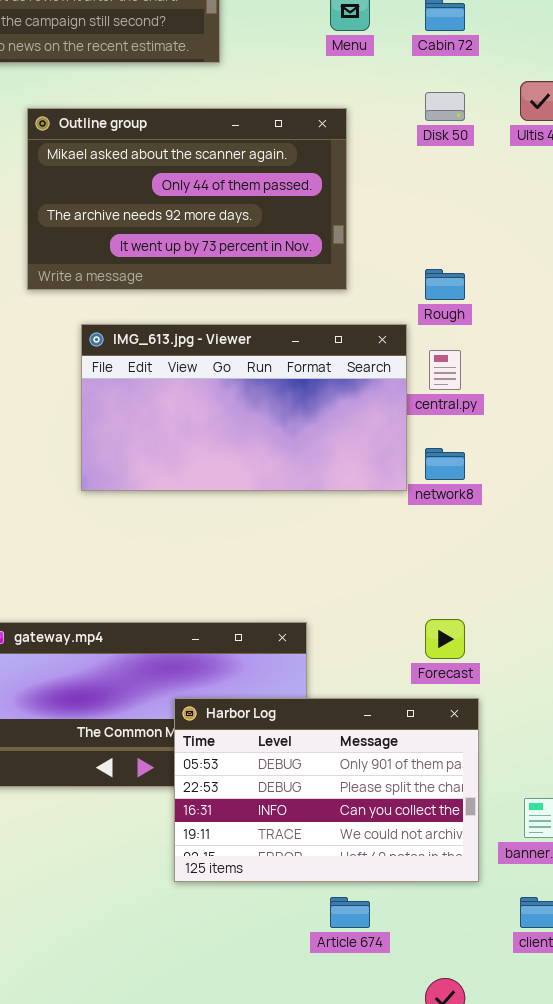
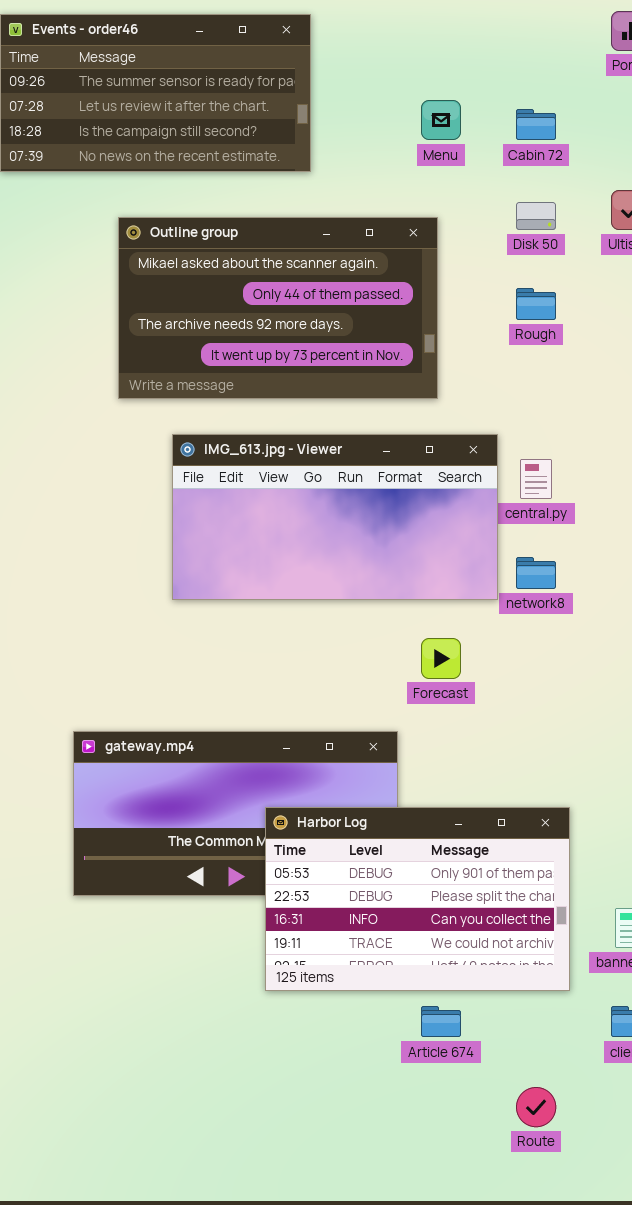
Rough: [425,269,465,300] -> [516,288,556,320], moved
Forecast: [425,619,465,659] -> [421,638,461,679], moved

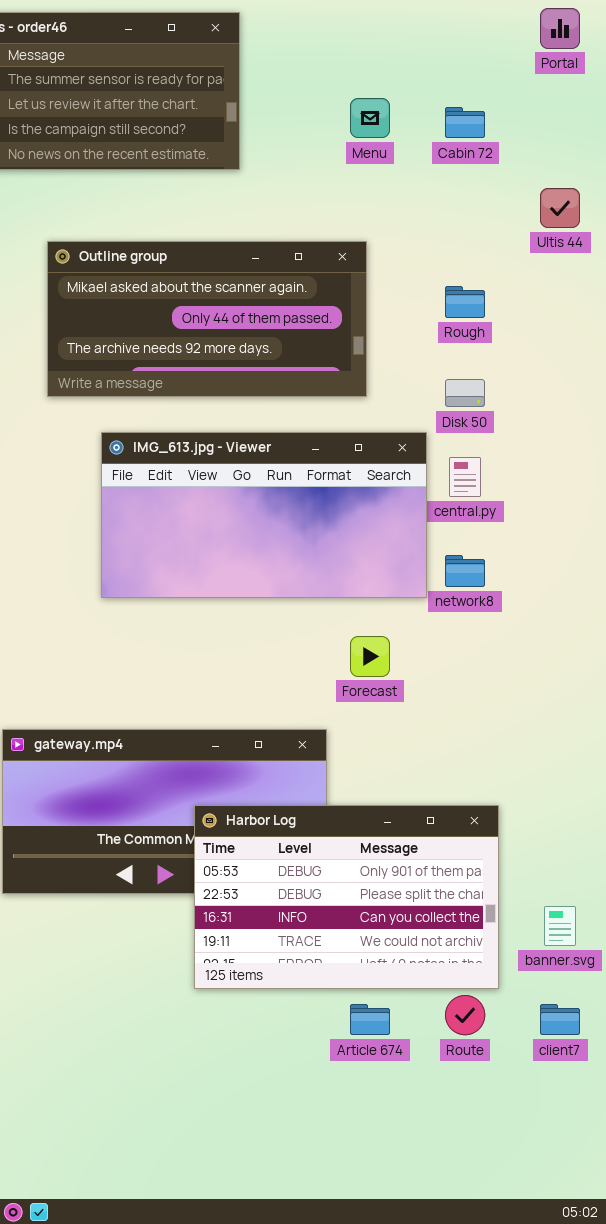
Disk 50: [516,202,556,230] -> [445,379,485,407], moved
Outline group: [118,217,438,399] -> [47,241,367,397], resized
Route: [516,1087,556,1127] -> [445,995,485,1035], moved

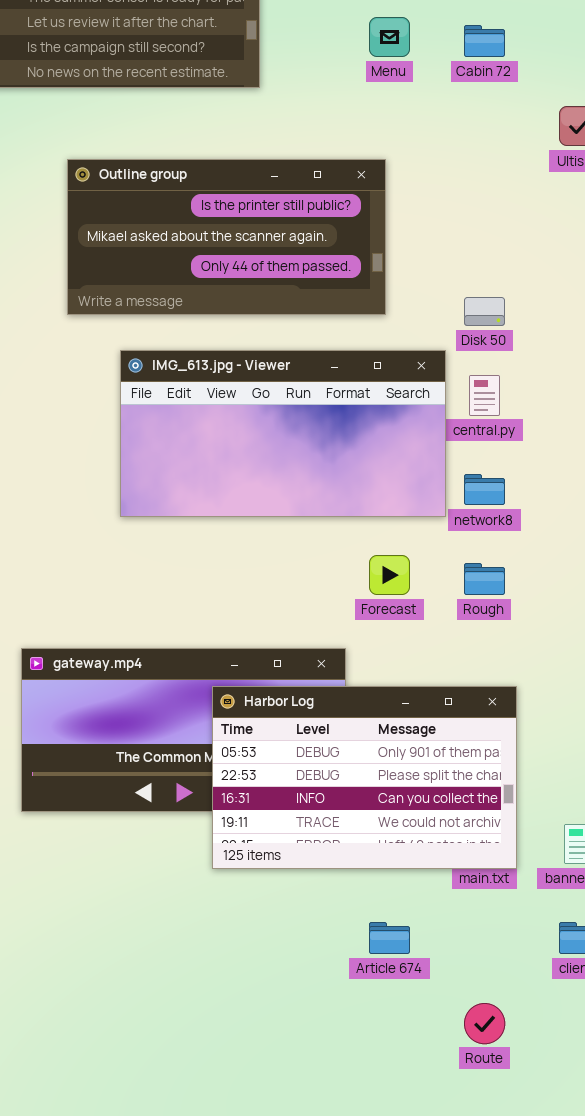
Outline group: [47,241,367,397] -> [67,159,386,315], scrolled up 1 row
Rough: [445,286,485,318] -> [464,563,505,595], moved
Harbor Log: [194,805,499,989] -> [212,686,517,869], moved
Route: [445,995,485,1035] -> [464,1003,505,1044], moved

